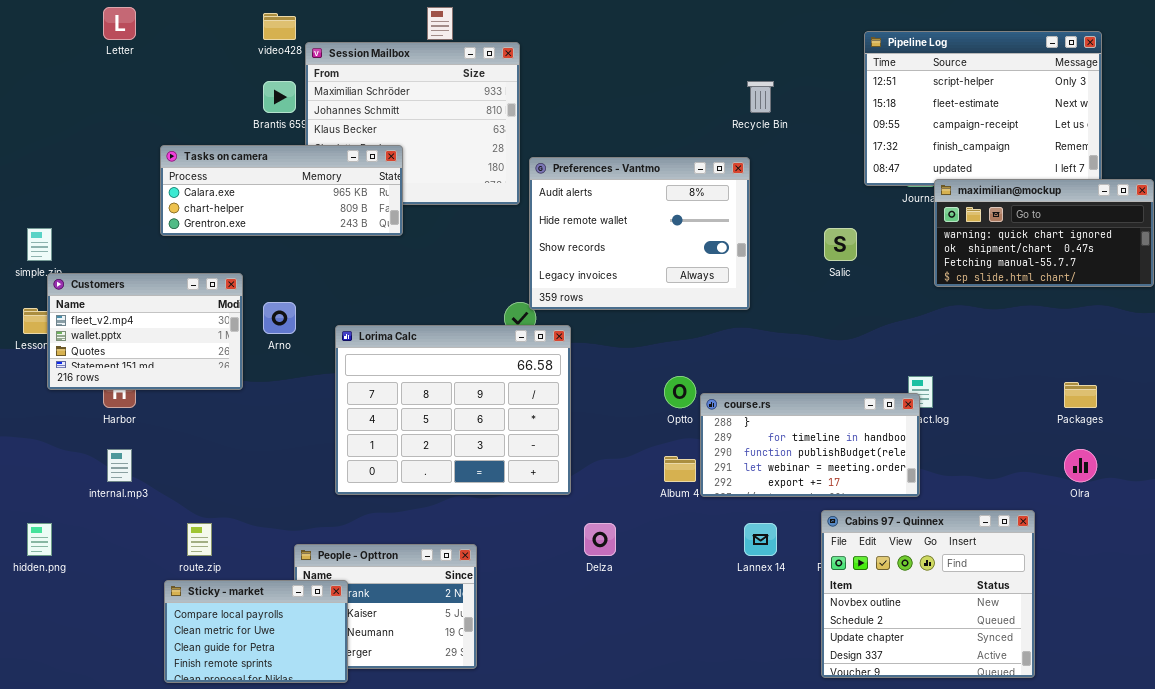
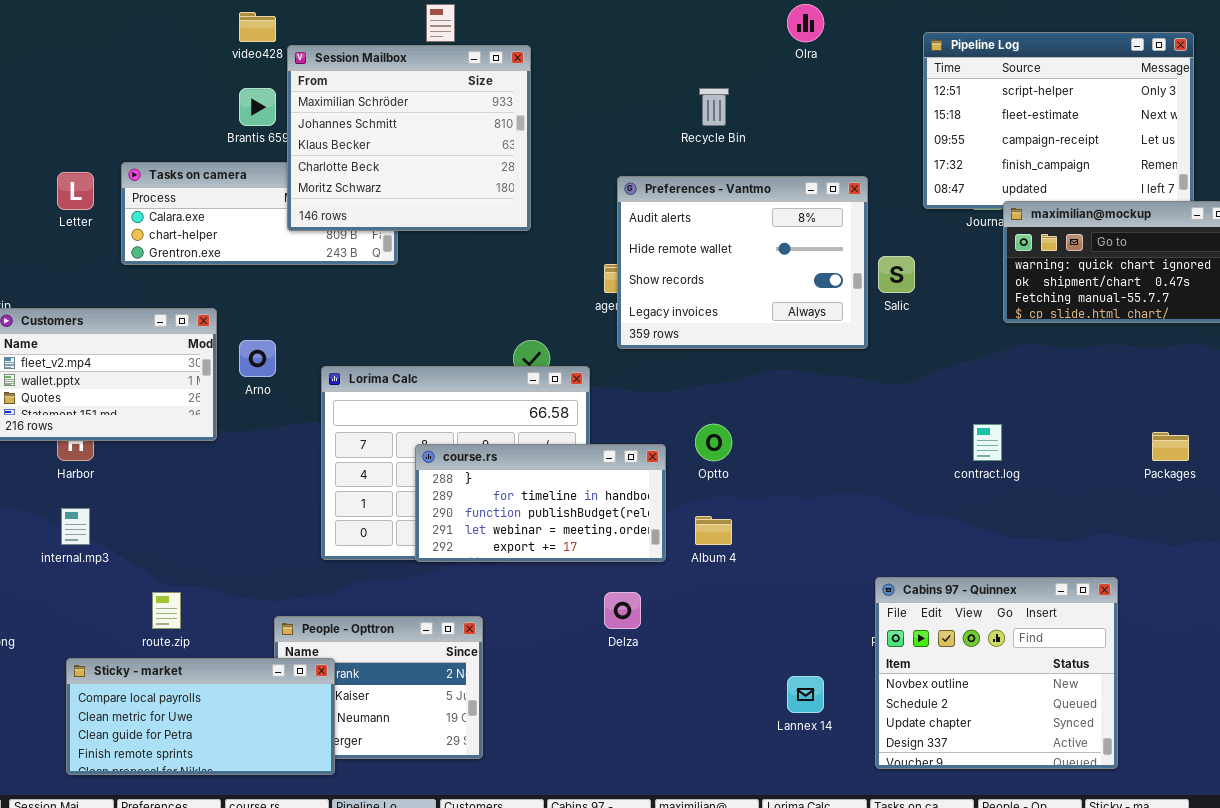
Letter: [103,7,136,40] -> [57,172,94,210], moved
Session Mailbox: [305,42,520,205] -> [287,45,531,231], raised
Recycle Bin: [747,81,774,113] -> [699,88,729,126], moved
Preferences - Vantmo: [529,157,750,310] -> [617,176,868,349], moved
course.rs: [700,393,920,497] -> [415,444,666,562], moved
Olra: [1064,449,1097,482] -> [787,4,824,42], moved
Lannex 14: [744,523,777,556] -> [787,676,824,713], moved
Sticky - market: [164,580,348,683] -> [66,658,335,775], resized

